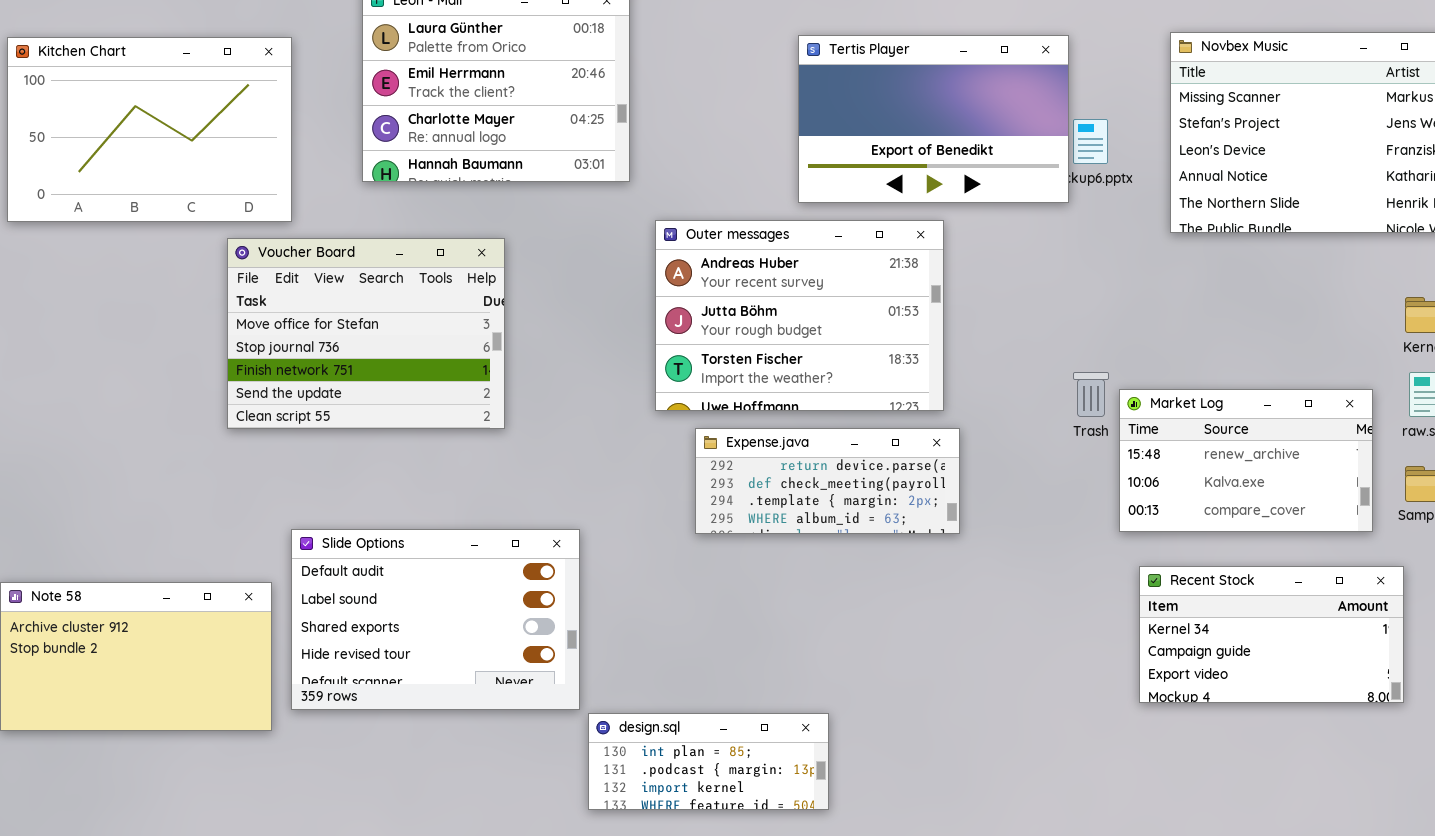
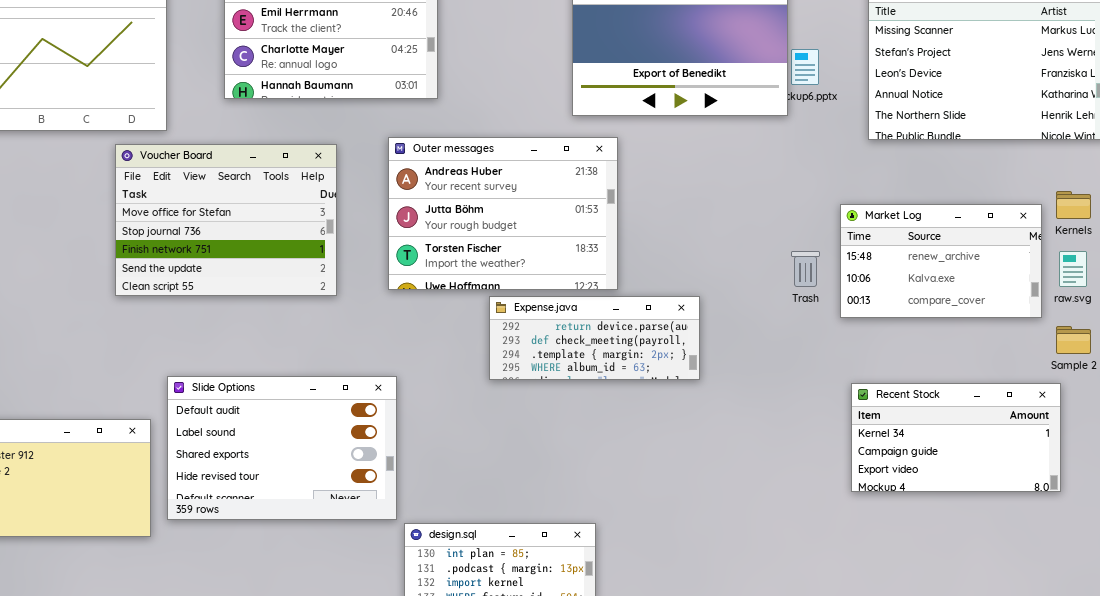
Outer messages: [655,220,944,411] -> [388,137,618,290], moved
Market Log: [1119,389,1373,532] -> [840,204,1042,318], moved
Recent Stock: [1139,566,1404,703] -> [851,383,1061,492], moved

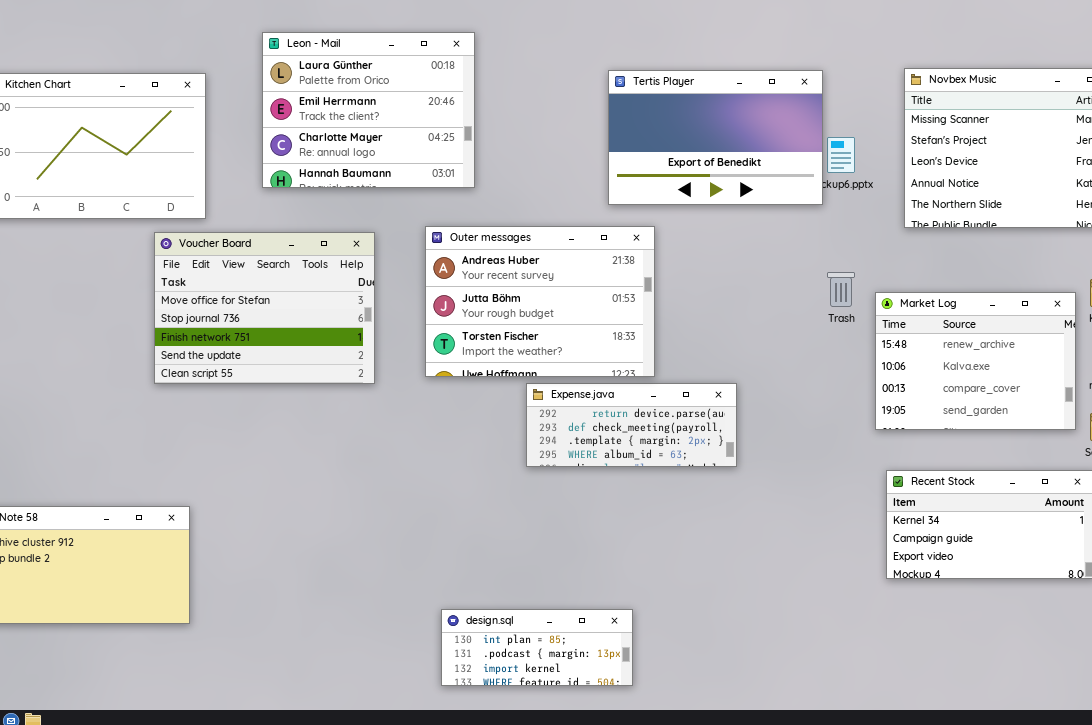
Market Log: [840,204,1042,318] -> [875,292,1076,430], resized
Trash: [791,251,820,287] -> [827,272,855,307], moved
Slide Options: [167,376,397,520] -> none, closed

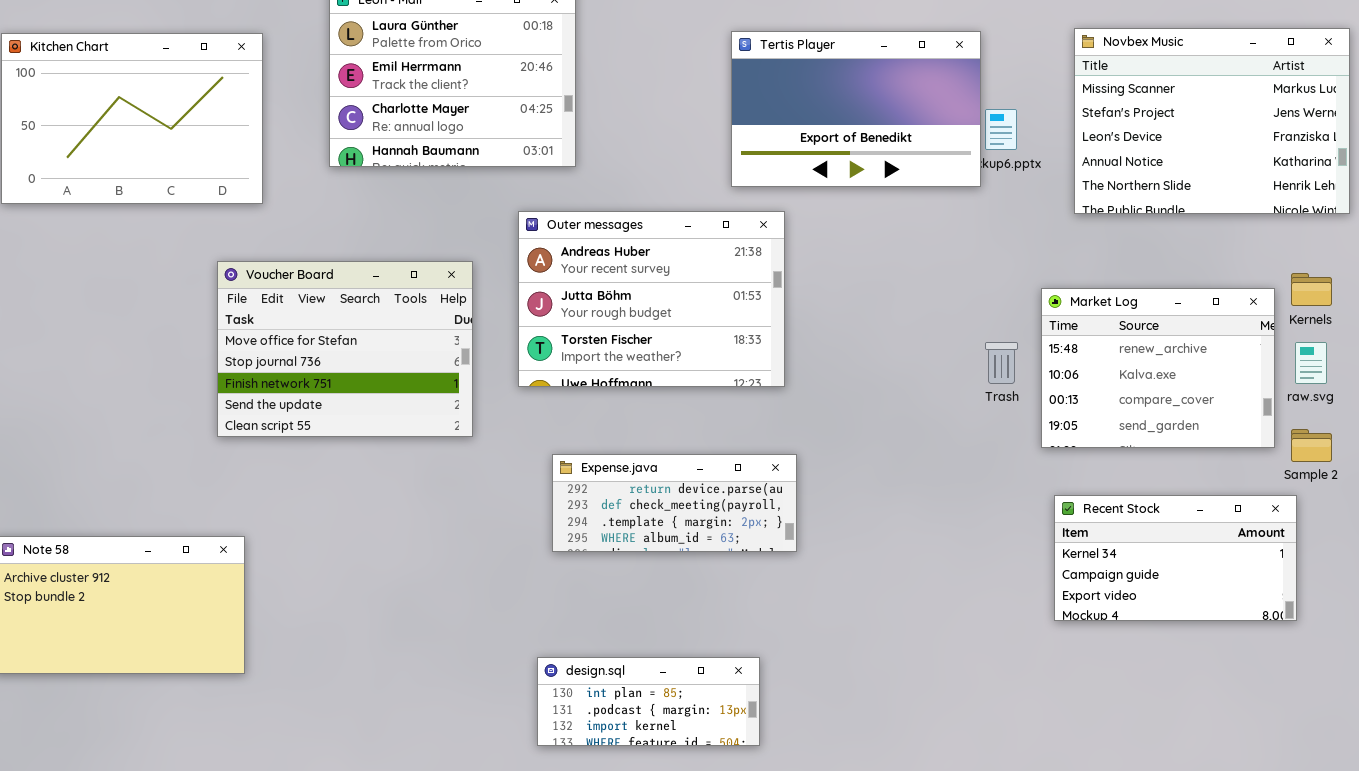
Voucher Board: [154,232,375,384] -> [217,261,473,437], moved
Trash: [827,272,855,307] -> [985,342,1018,384], moved
Expense.java: [526,383,737,467] -> [552,454,797,552], moved

